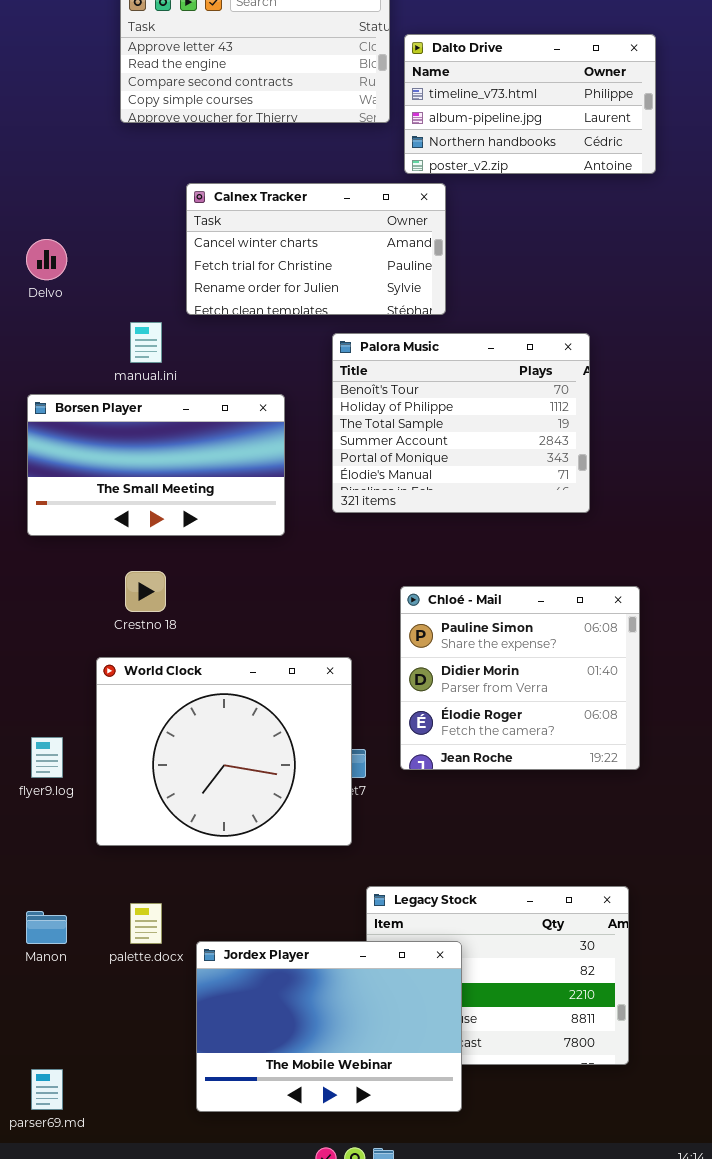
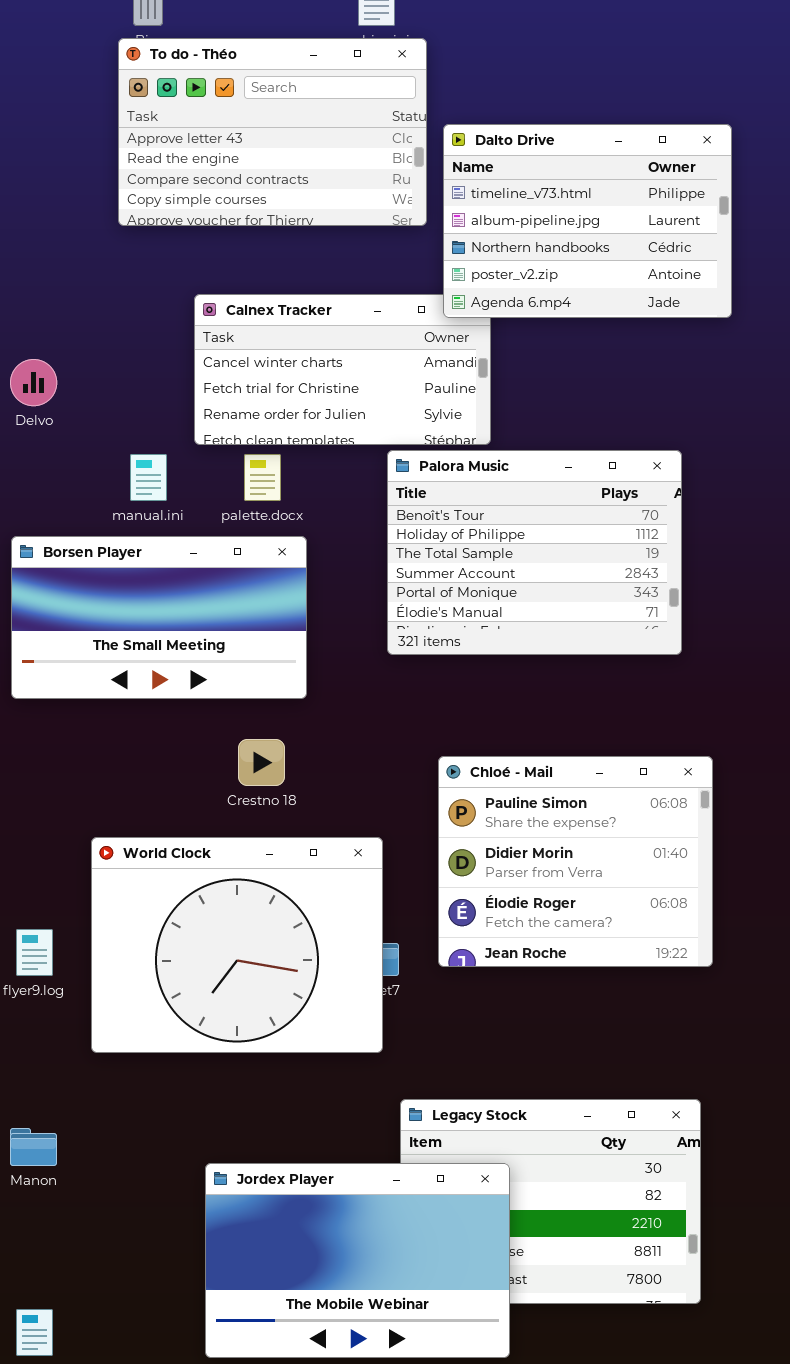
Dalto Drive: [404,34,656,174] -> [443,124,732,318], resized
Palora Music: [332,333,590,513] -> [387,450,682,655], moved
Crestno 18: [125,571,166,612] -> [238,739,285,786], moved
palette.docx: [130,903,162,944] -> [244,454,281,501], moved

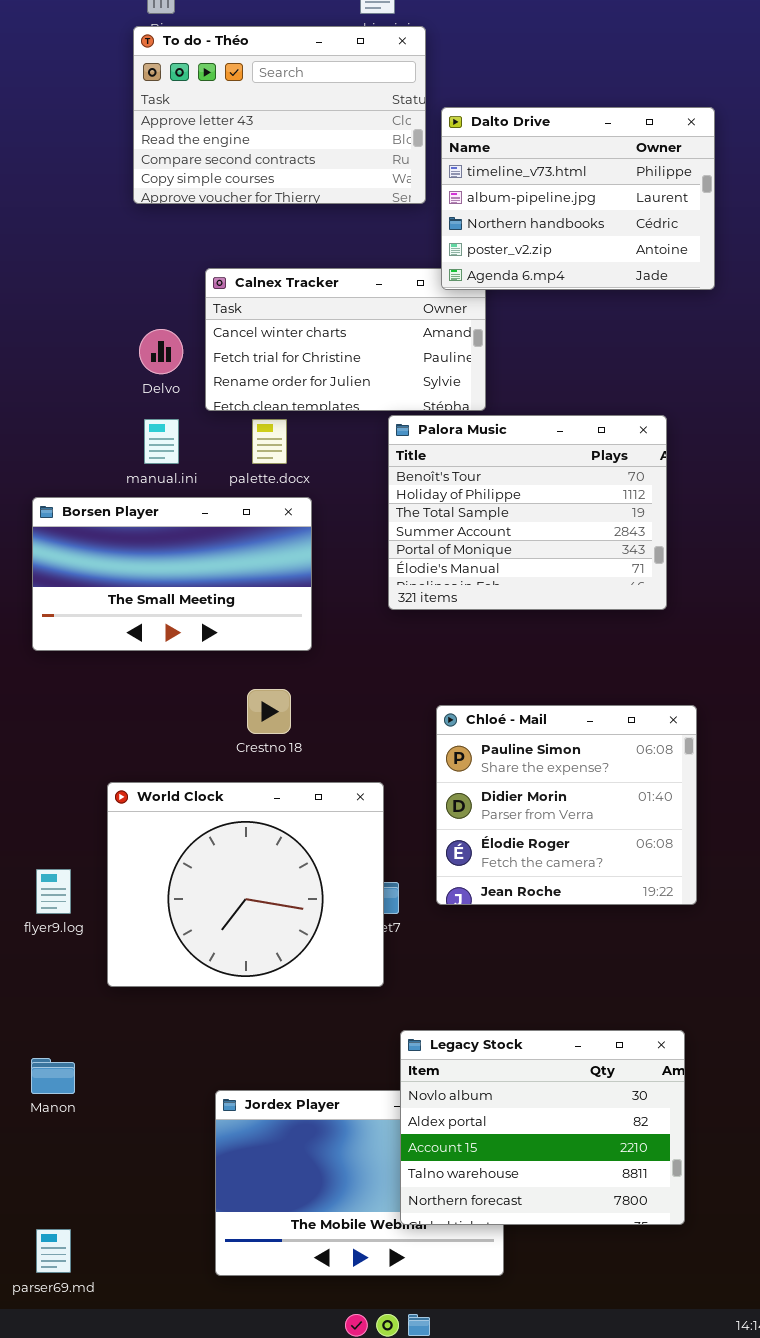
Delvo: [10,359,57,406] -> [139,329,183,374], moved
Legacy Stock: [400,1099,701,1304] -> [400,1030,685,1225], raised

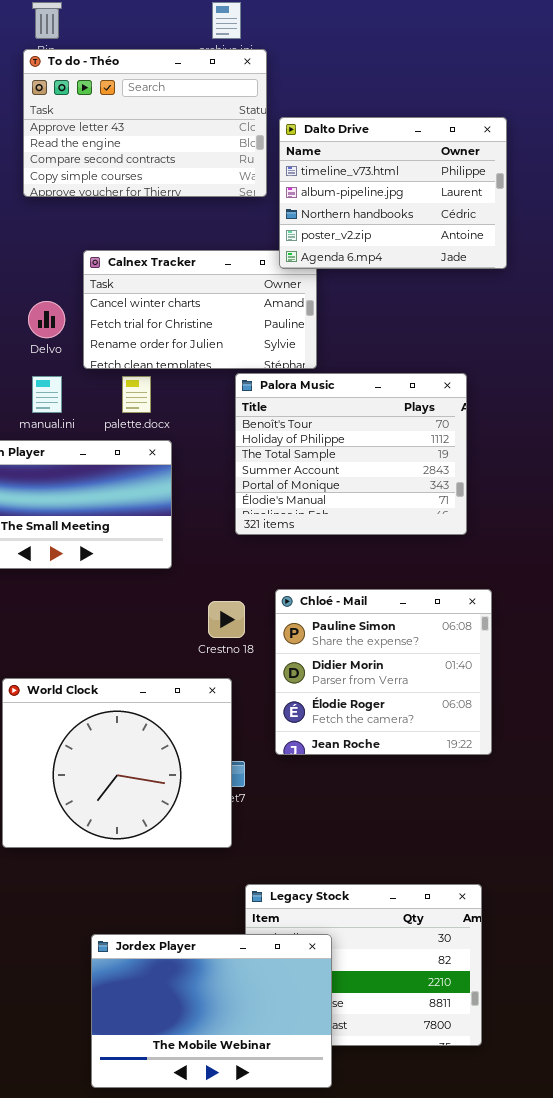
Crestno 18: [247,689,291,734] -> [208,601,245,638], moved
Chloé - Mail: [436,705,697,905] -> [275,589,492,755], moved
Jordex Player: [215,1090,504,1276] -> [91,934,332,1088], raised

